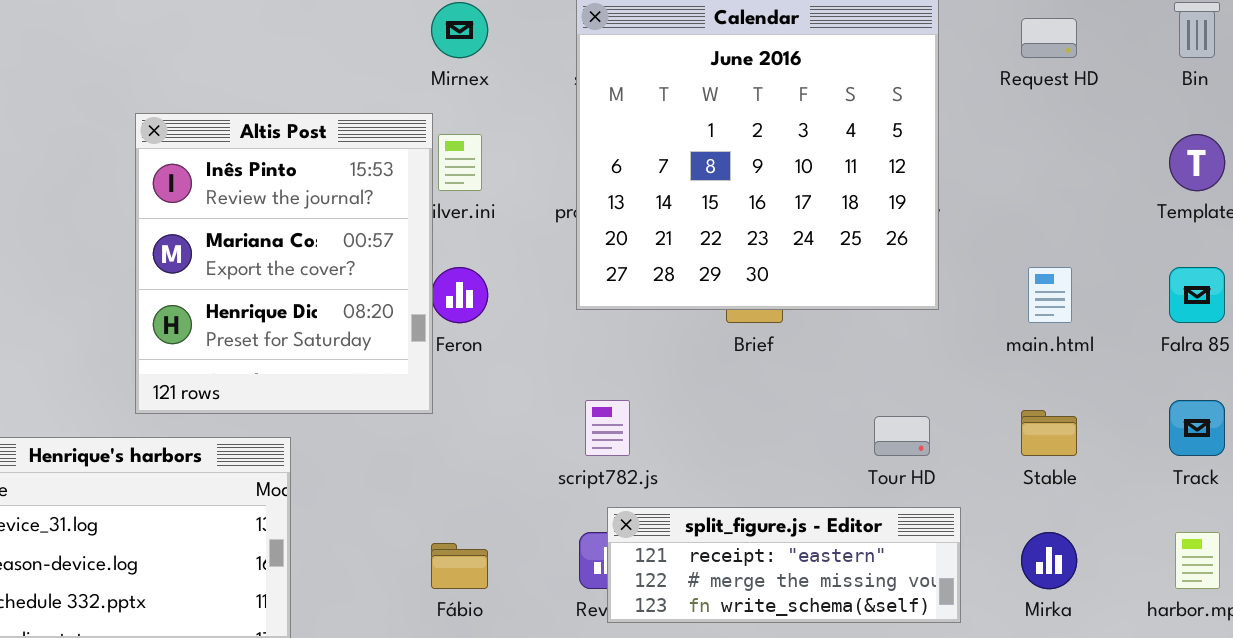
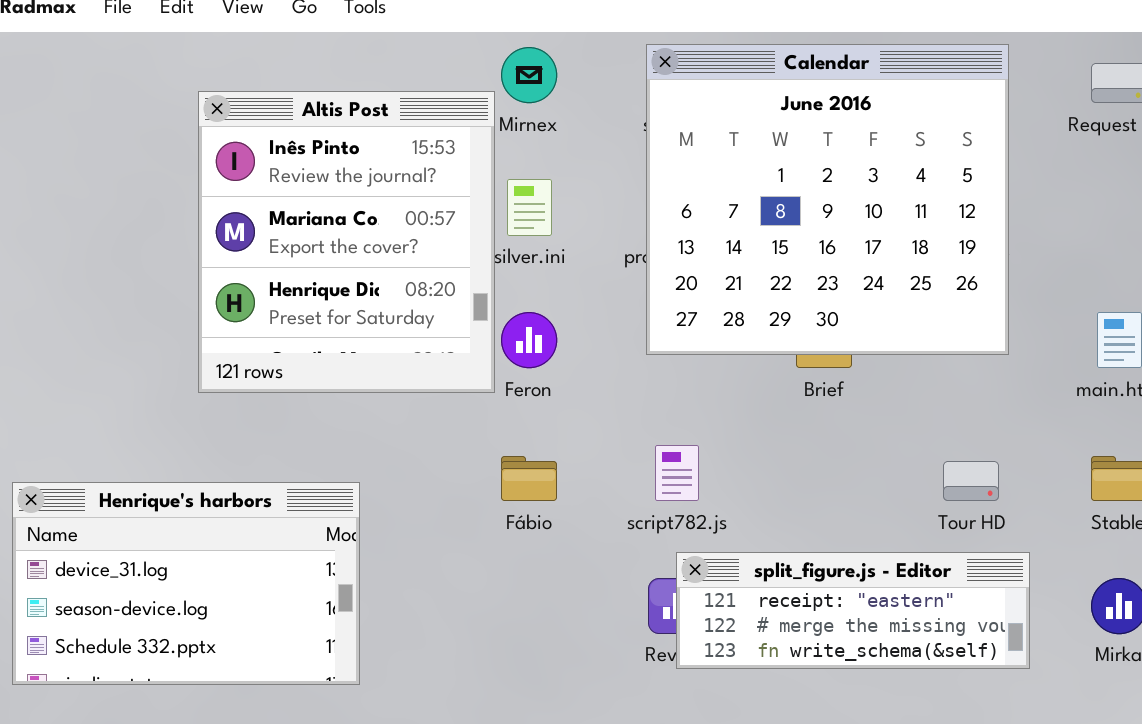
Altis Post: [135,113,433,414] -> [198,91,495,393], moved
Fábio: [431,543,488,589] -> [501,456,557,501], moved

